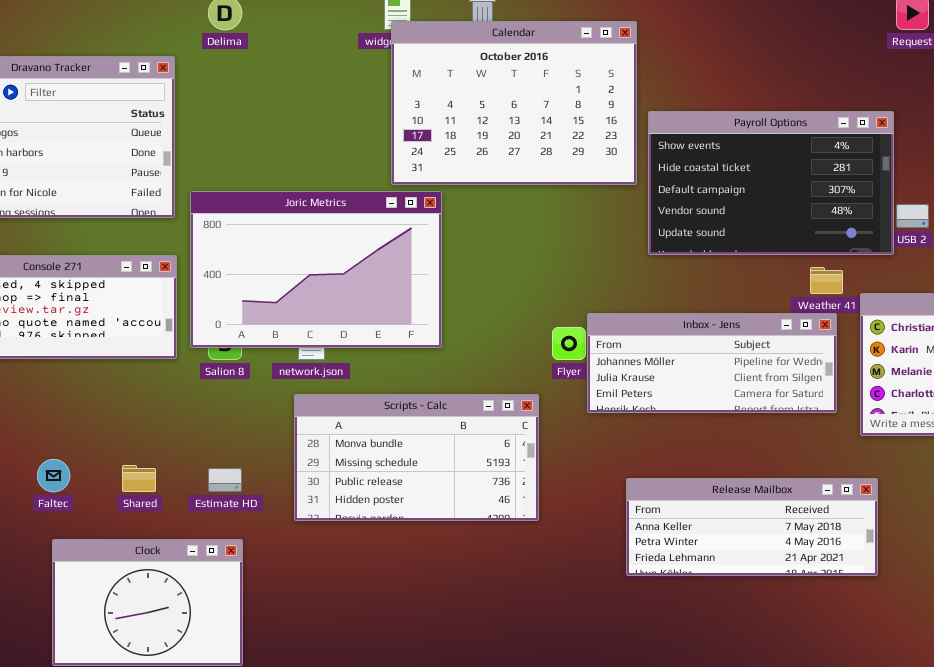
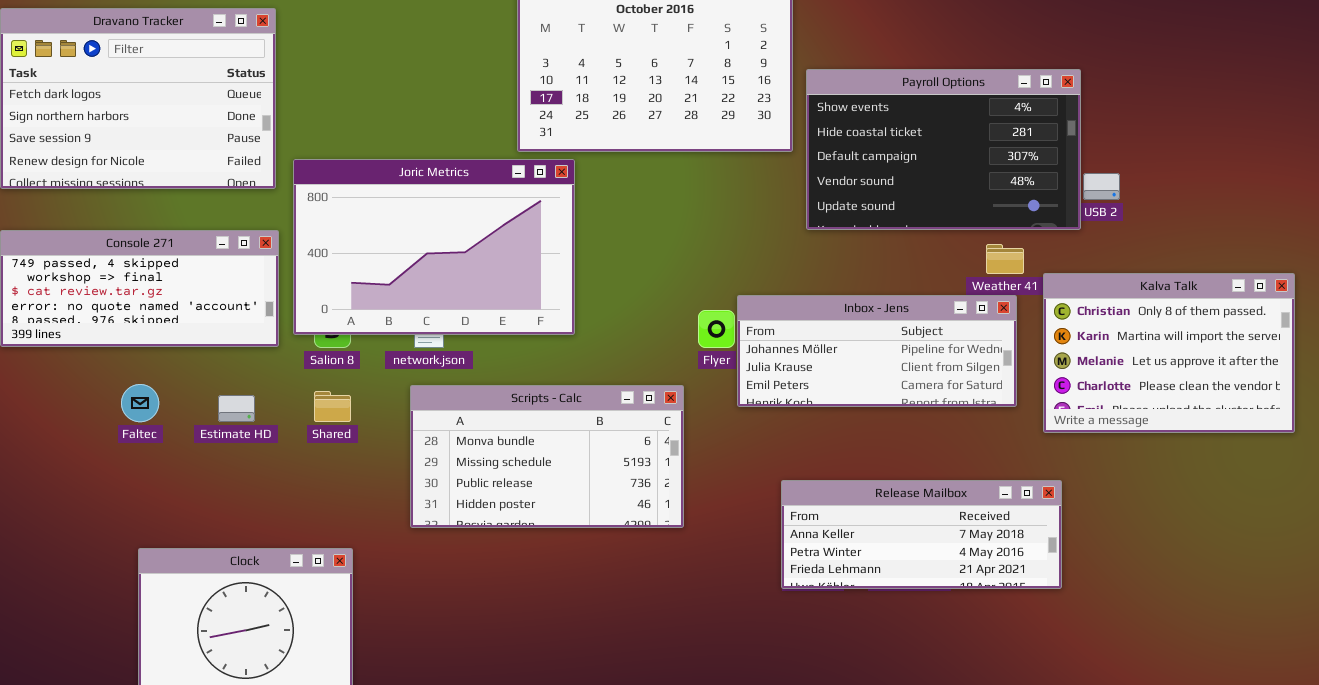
Faltec: [37,459,70,492] -> [121,384,159,422], moved
Shared: [122,465,156,492] -> [314,391,351,422], moved
Estimate HD: [208,468,242,492] -> [218,395,255,422], moved

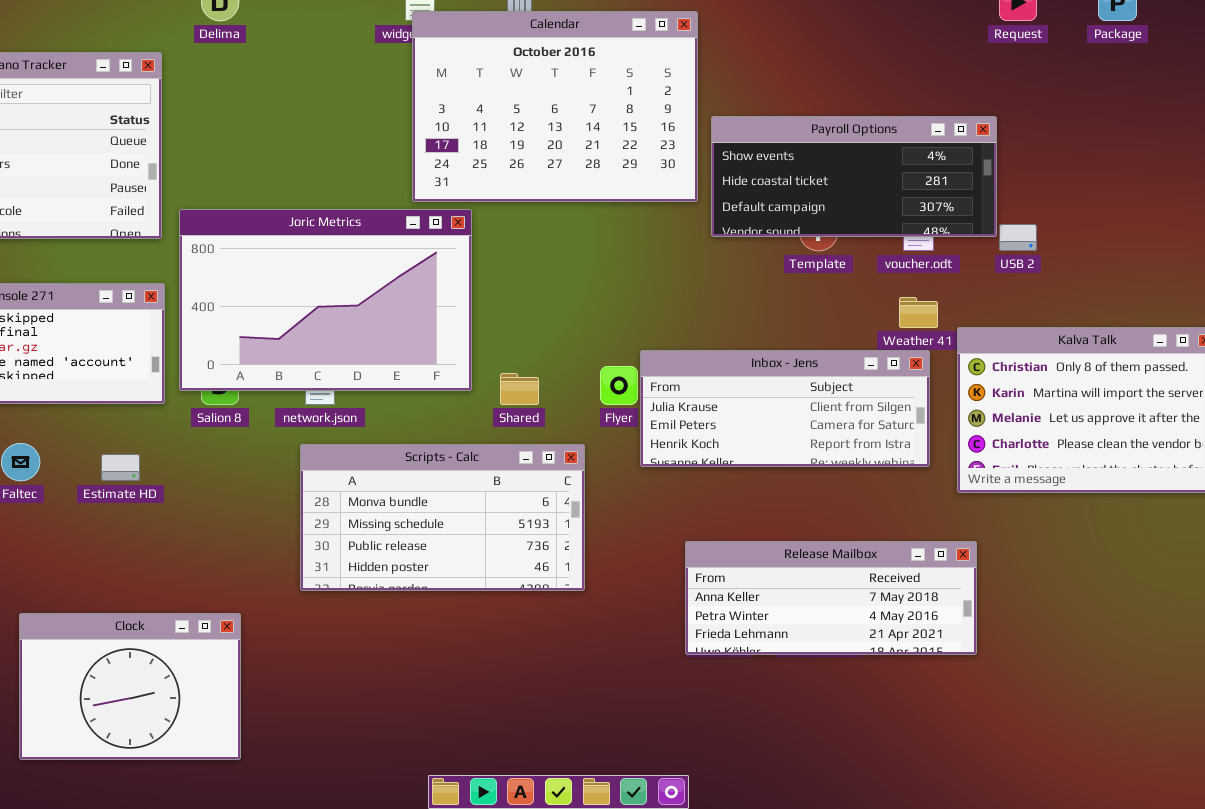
Payroll Options: [806,69,1081,230] -> [711,116,997,237], resized
Inbox - Jens: [737,295,1017,407] -> [640,350,930,467], scrolled down 1 row
Shared: [314,391,351,422] -> [500,373,539,405], moved

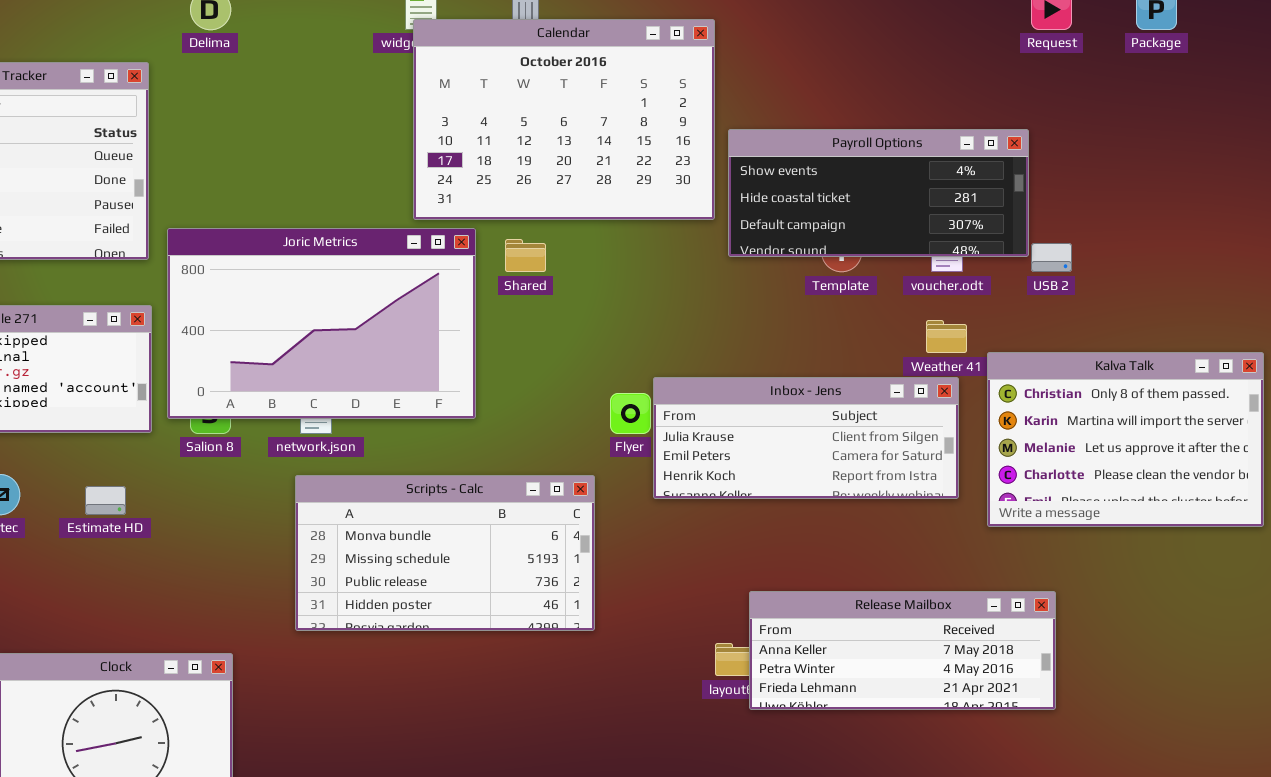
Shared: [500,373,539,405] -> [505,239,546,272], moved
Release Mailbox: [685,541,977,655] -> [749,591,1056,710], moved

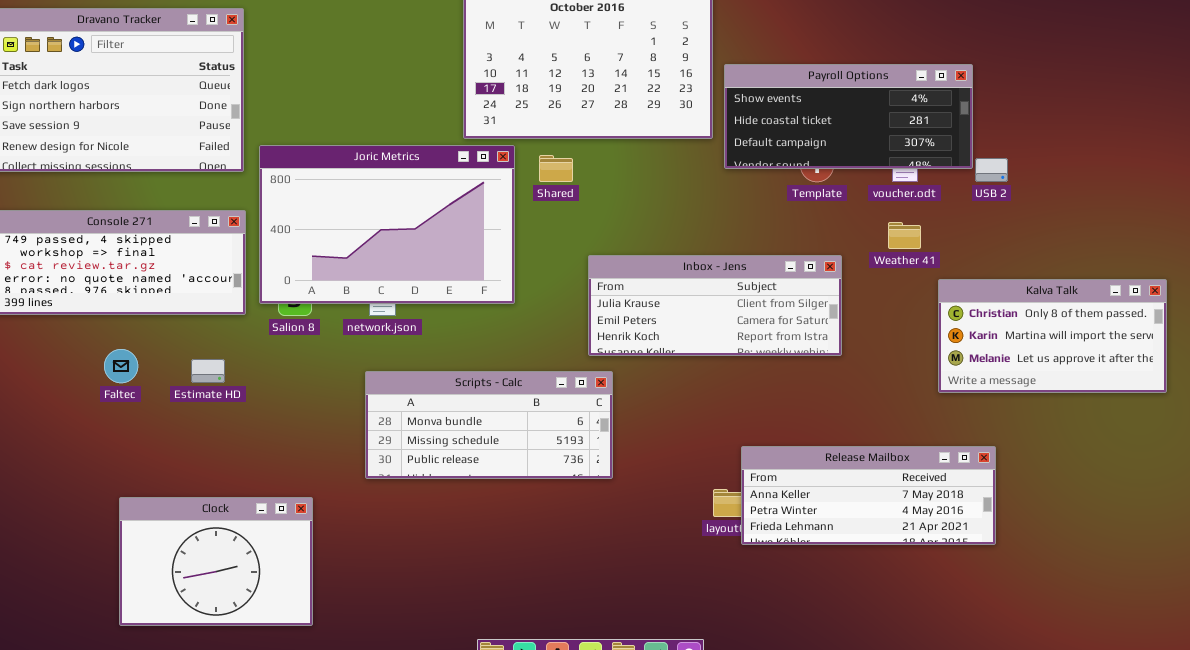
Kalva Talk: [987,352,1264,527] -> [938,279,1167,393], resized
Inbox - Jens: [653,377,959,499] -> [588,255,842,356], moved
Scripts - Calc: [295,475,595,631] -> [365,371,613,479], resized

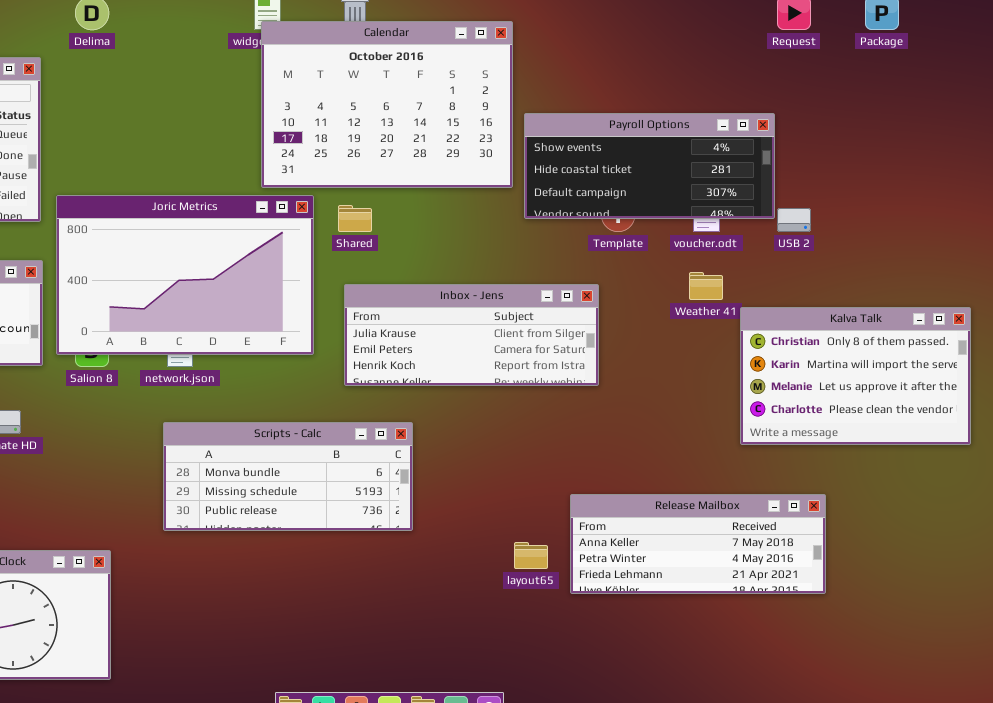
Inbox - Jens: [588,255,842,356] -> [344,284,599,386], moved
Kalva Talk: [938,279,1167,393] -> [740,307,971,445], resized
Release Mailbox: [741,446,996,545] -> [570,494,826,594], moved

